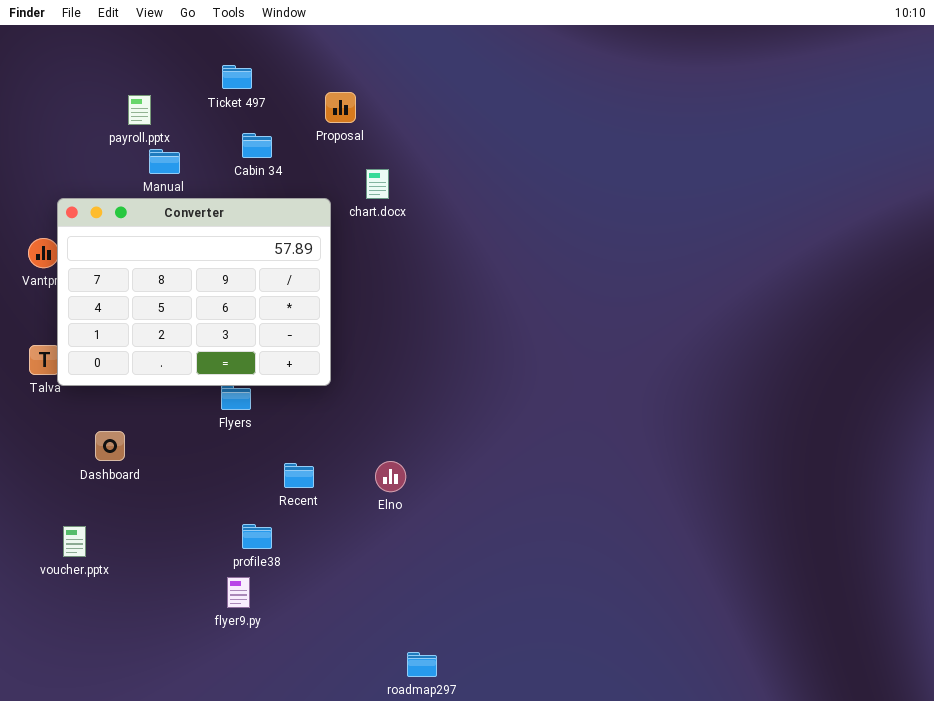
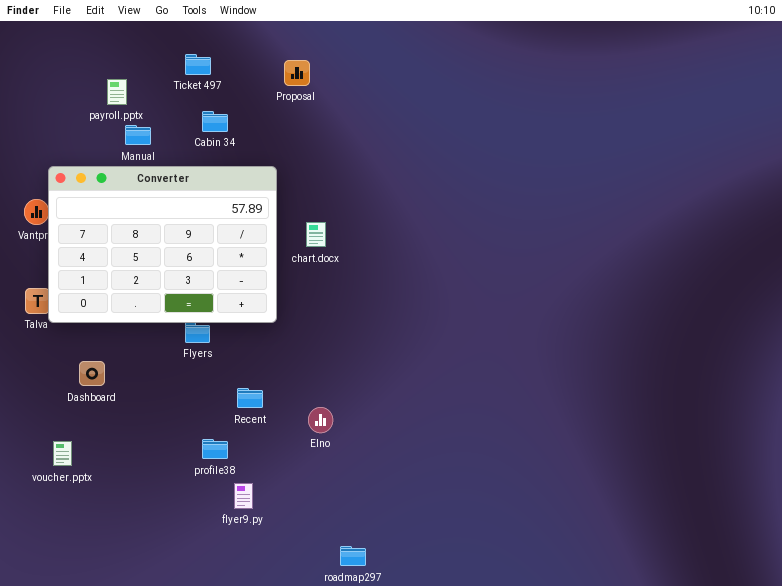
Proposal: [325,92,356,123] -> [284,60,310,86], moved
chart.docx: [366,169,389,199] -> [306,222,326,247], moved
Elno: [375,461,406,492] -> [308,407,333,433], moved
flyer9.py: [227,577,250,608] -> [234,483,253,509], moved

